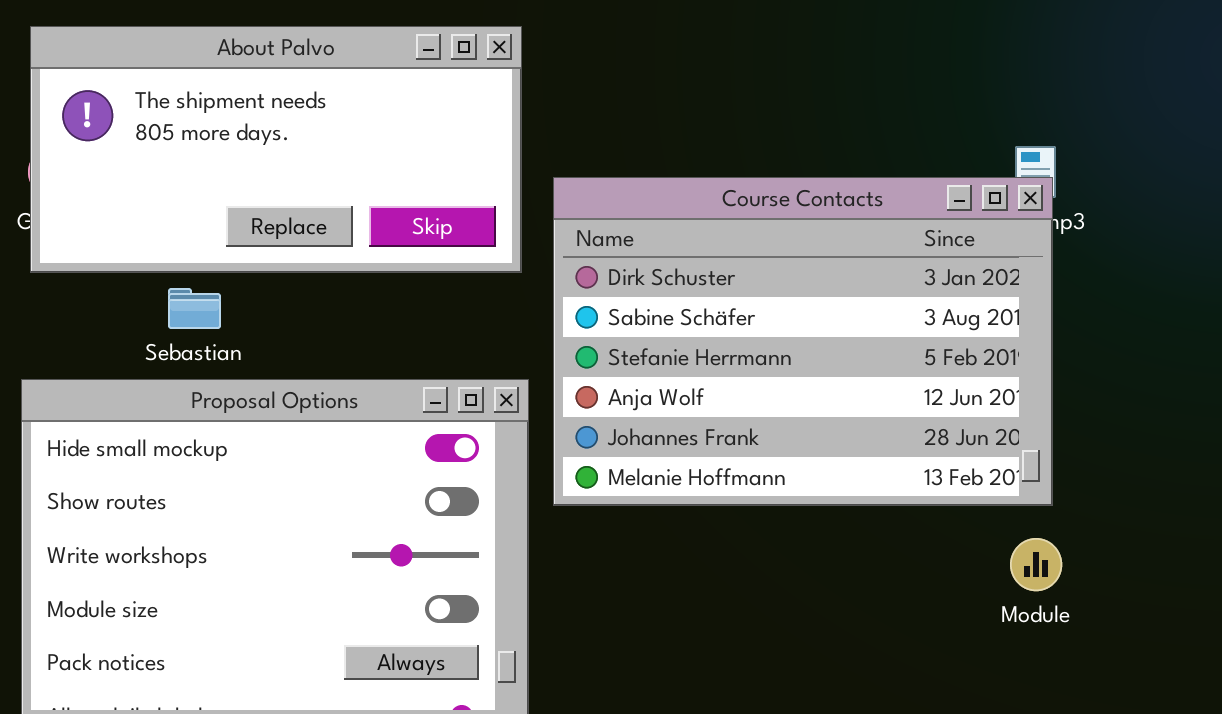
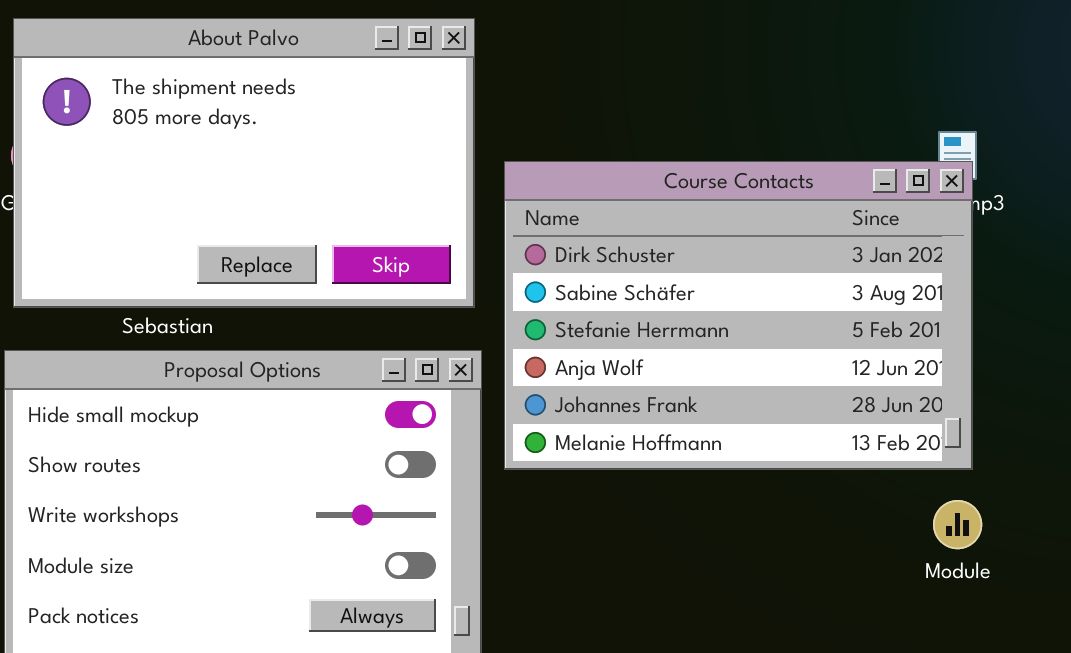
About Palvo: [30,26,522,273] -> [13,18,475,308], resized

